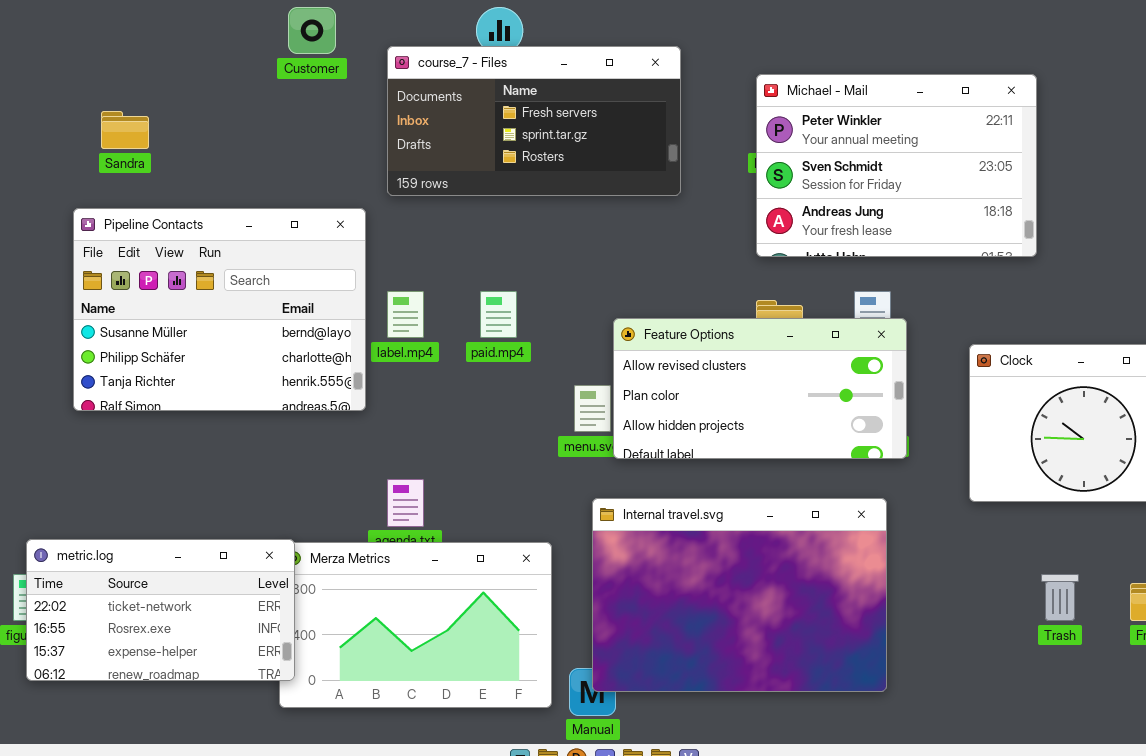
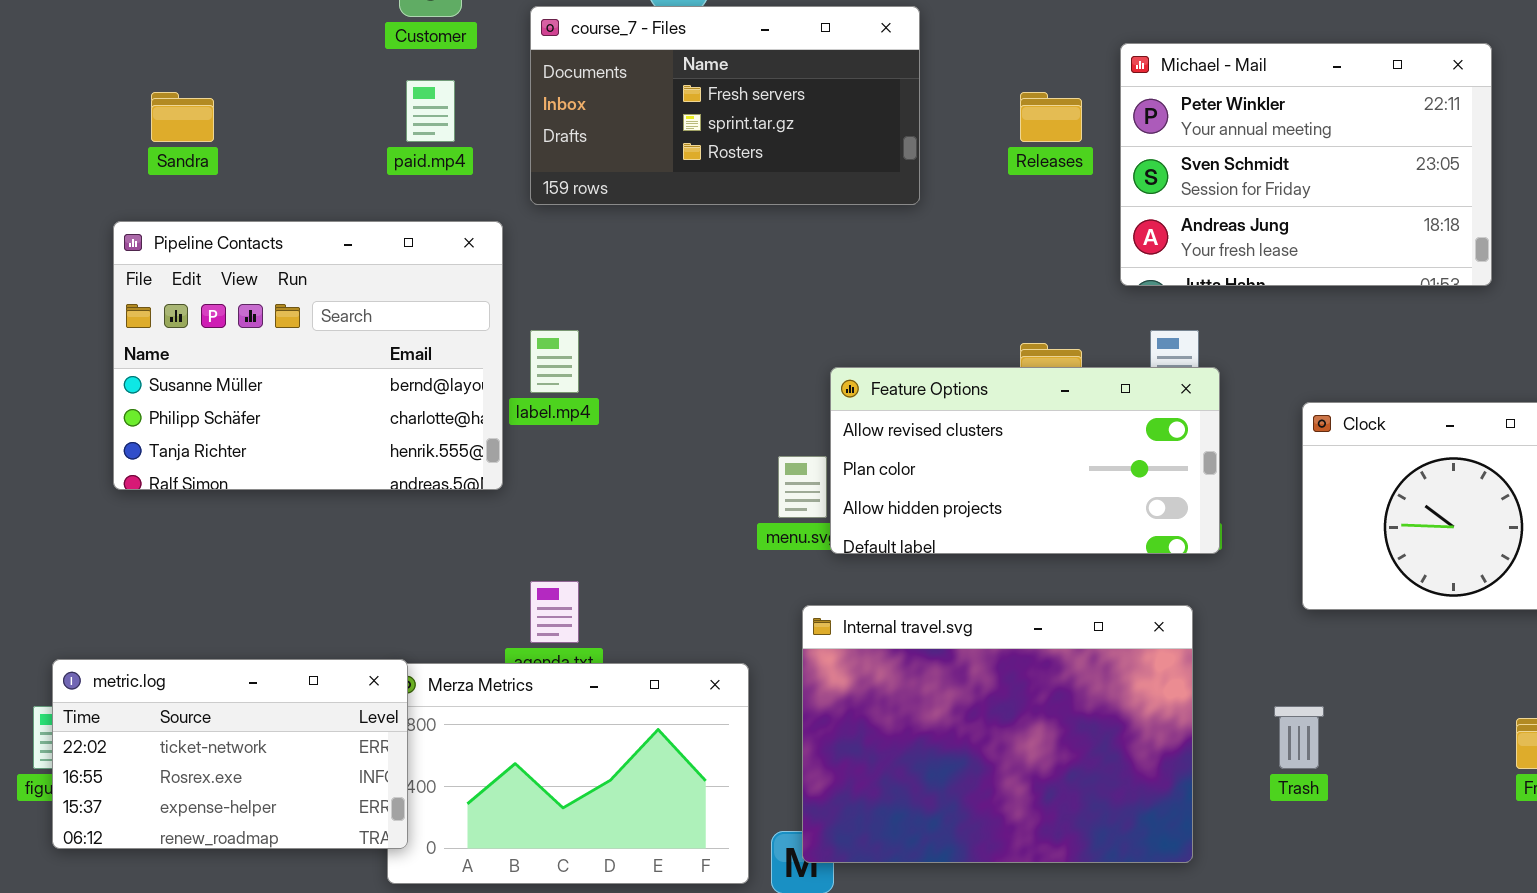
Michael - Mail: [756,74,1037,257] -> [1120,43,1492,286], moved
paid.mp4: [480,291,517,338] -> [406,80,455,142], moved
Trash: [1041,574,1079,621] -> [1274,706,1324,769], moved

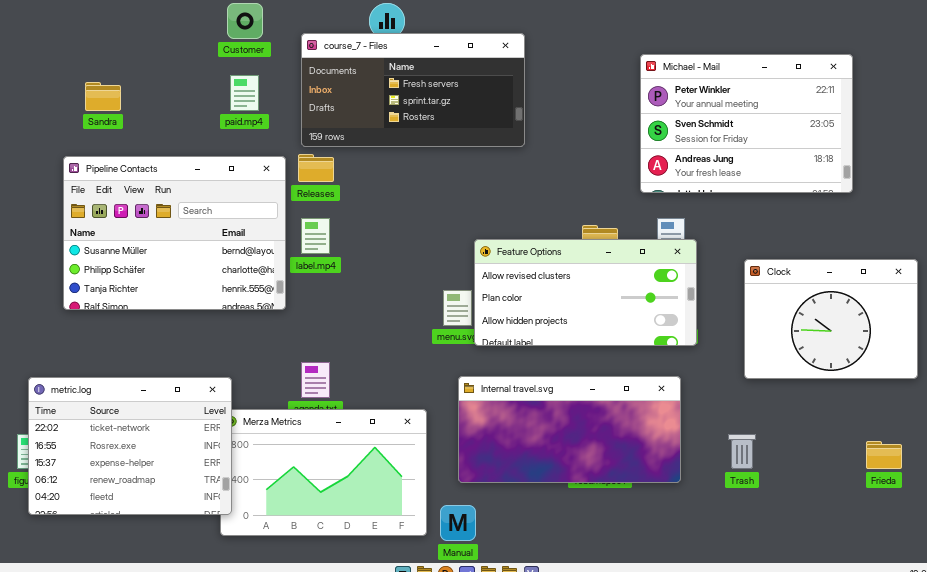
Releases: [1020,92,1082,142] -> [298,154,334,182], moved
Internal travel.svg: [802,605,1193,863] -> [458,376,681,483], resized
metric.log: [52,659,408,849] -> [28,377,232,515], resized

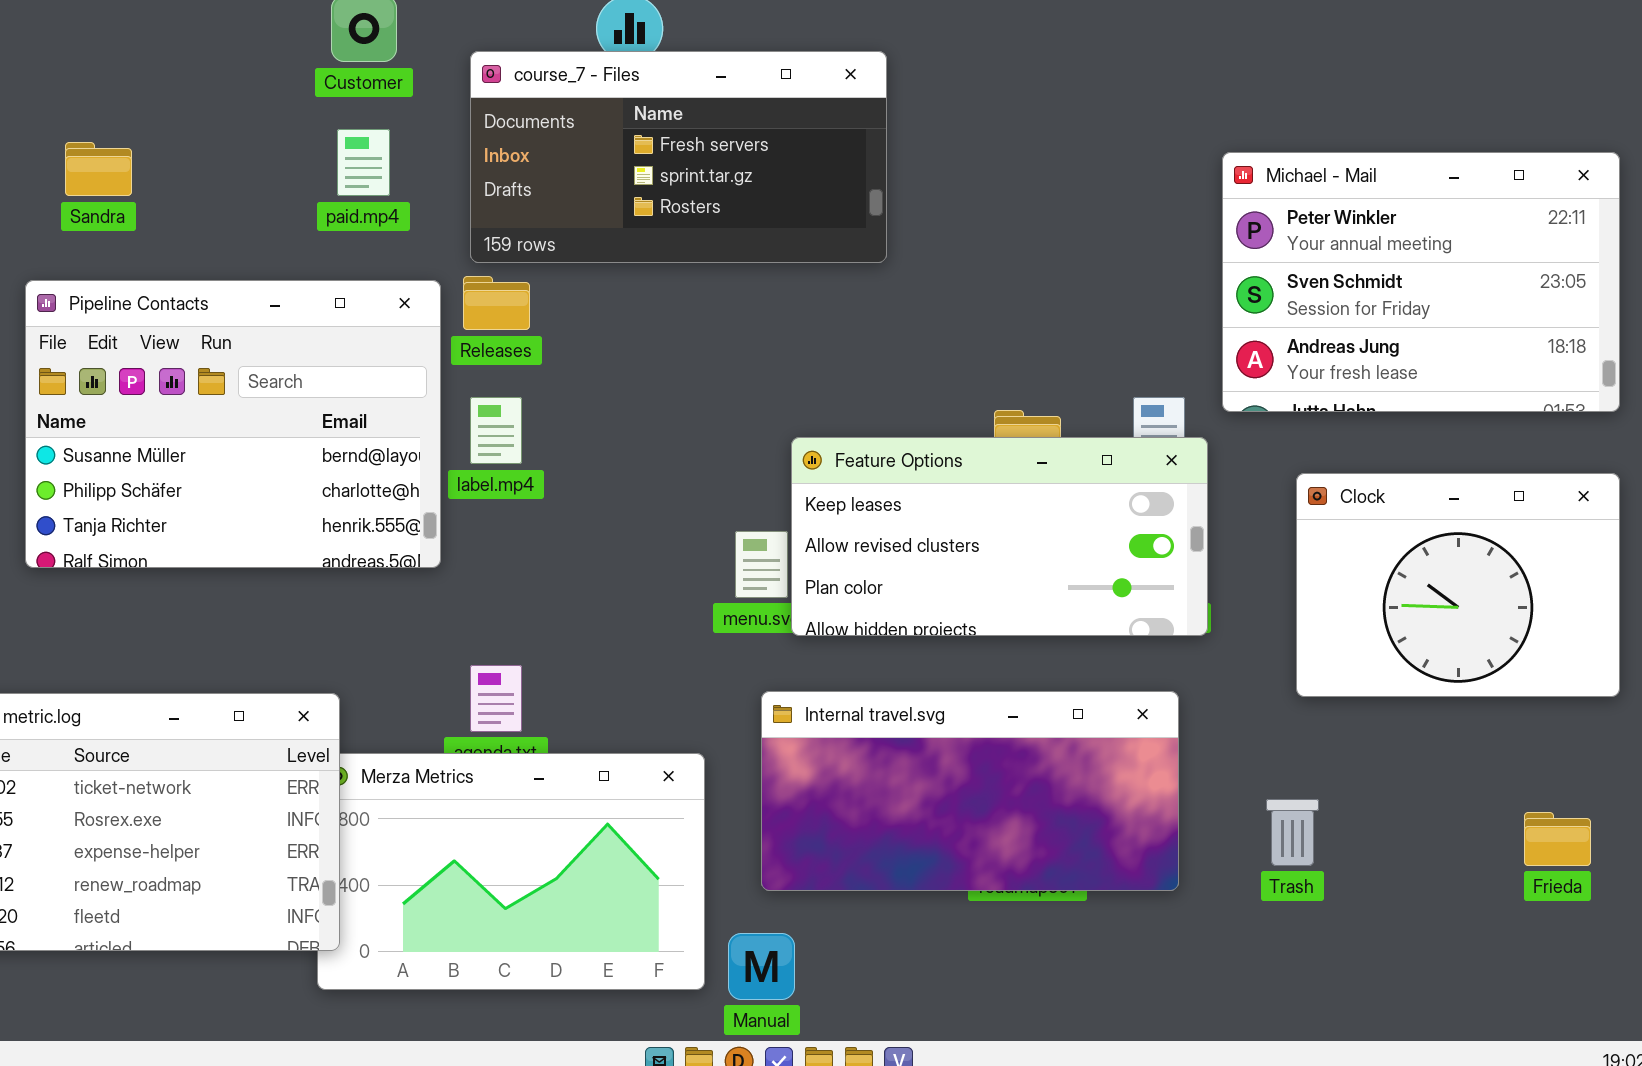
Michael - Mail: [640,54,853,193] -> [1222,152,1620,412], moved
Feature Options: [474,239,697,346] -> [791,437,1208,636], scrolled up 1 row

